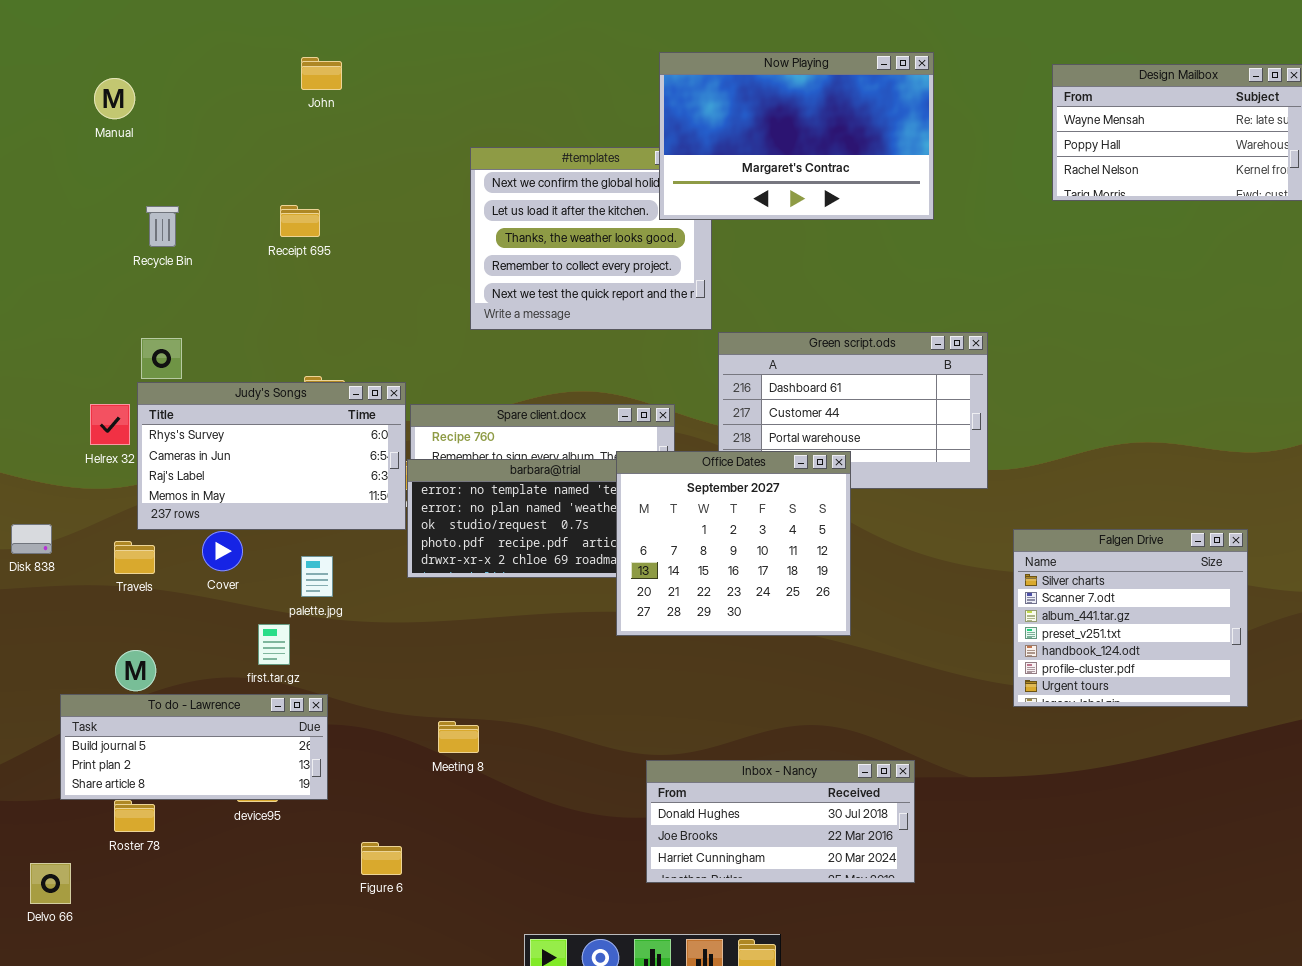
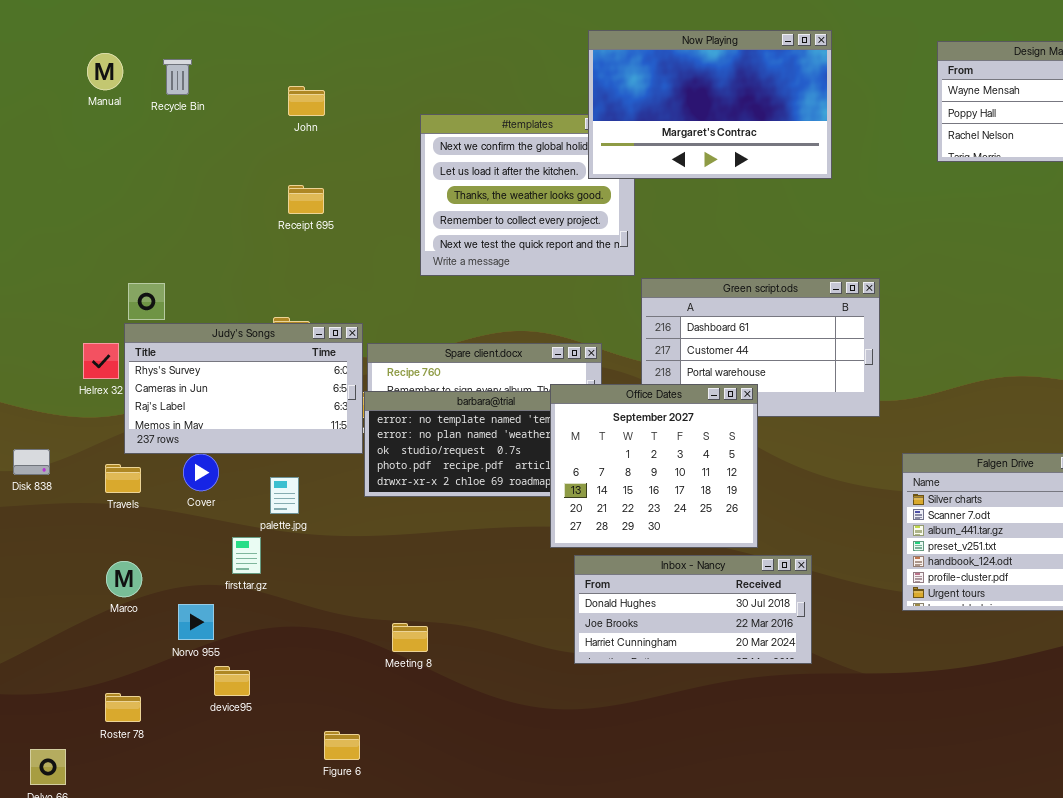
John: [301,57,342,90] -> [288,86,325,116], moved
Receipt 695: [280,205,320,237] -> [288,185,324,214], moved
Recycle Bin: [146,206,179,247] -> [163,59,192,95], moved
To do - Lawrence: [60,694,328,800] -> none, closed
Inbox - Nancy: [646,760,915,883] -> [574,555,812,664], moved

